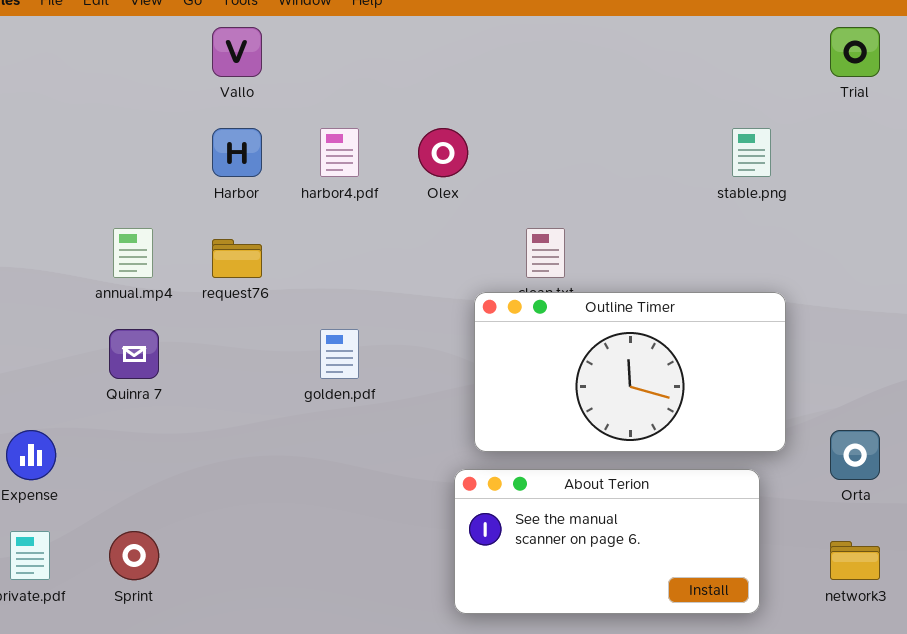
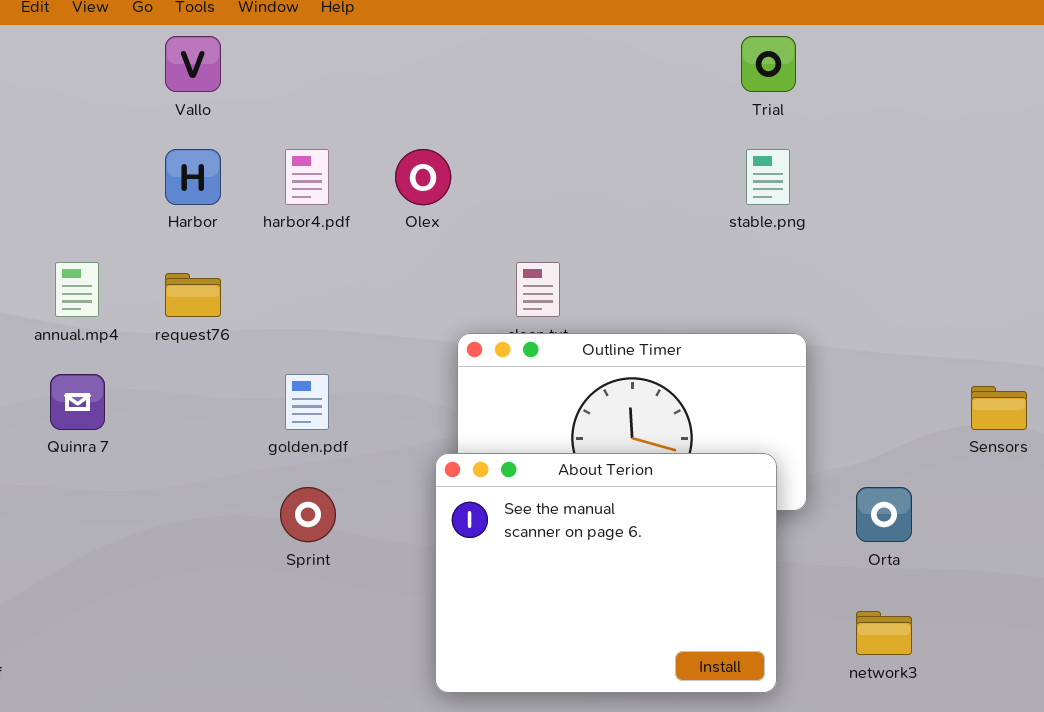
Trial: [830,27,880,77] -> [741,36,796,92], moved
About Terion: [454,469,760,614] -> [435,453,777,693], resized
Sprint: [109,531,159,580] -> [280,487,336,542], moved

